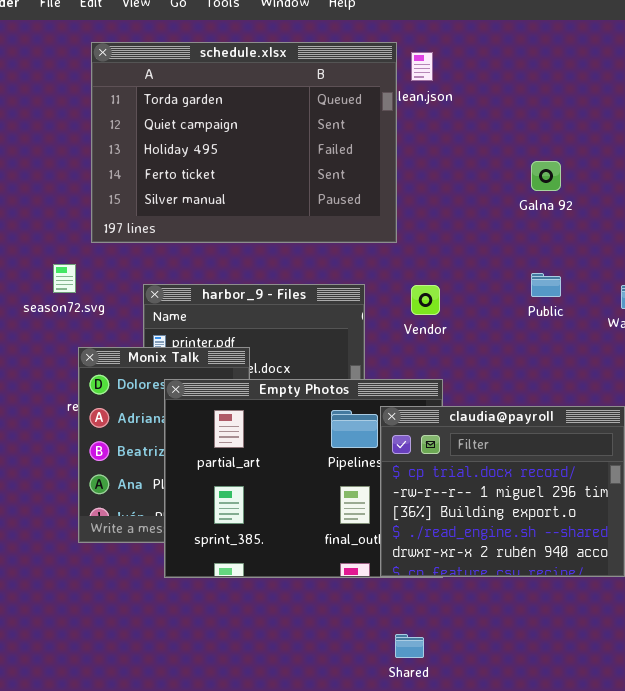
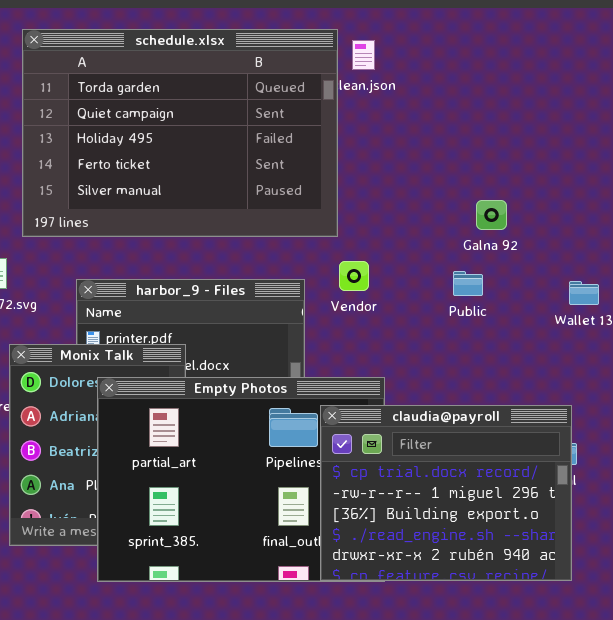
Galna 92: [531,161,561,191] -> [476,200,507,230], moved
Public: [531,273,561,297] -> [453,271,483,296], moved
Vendor: [411,285,440,315] -> [339,261,369,291], moved

